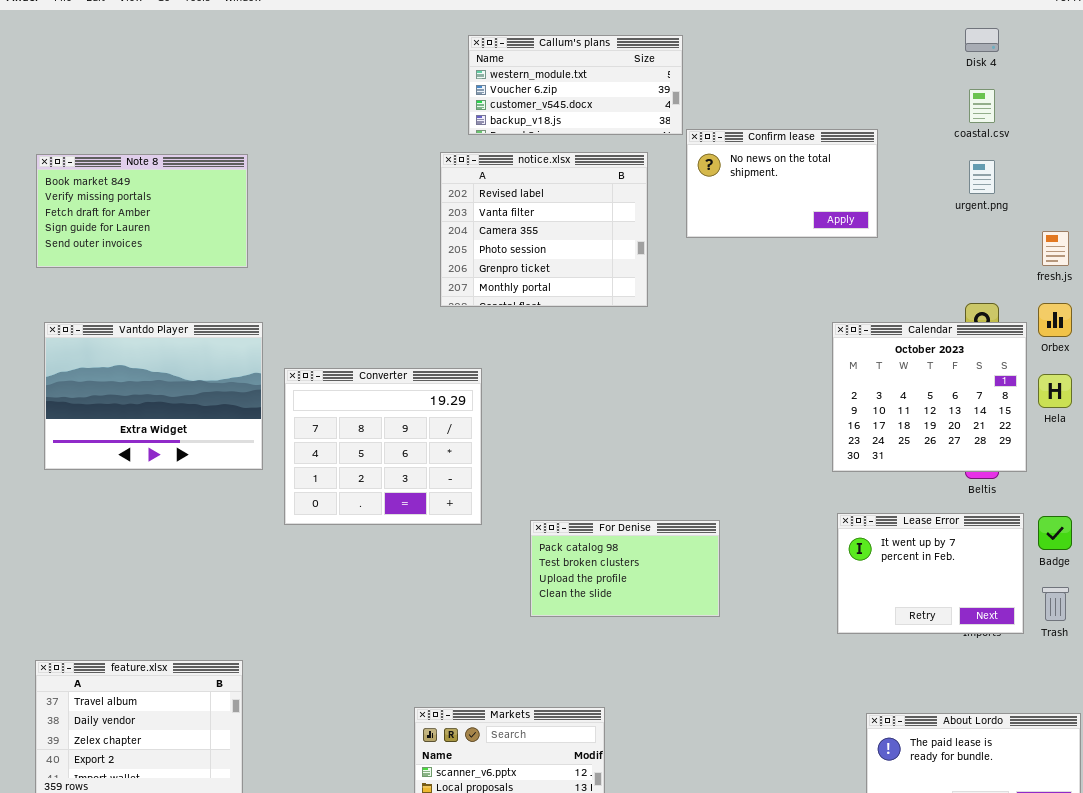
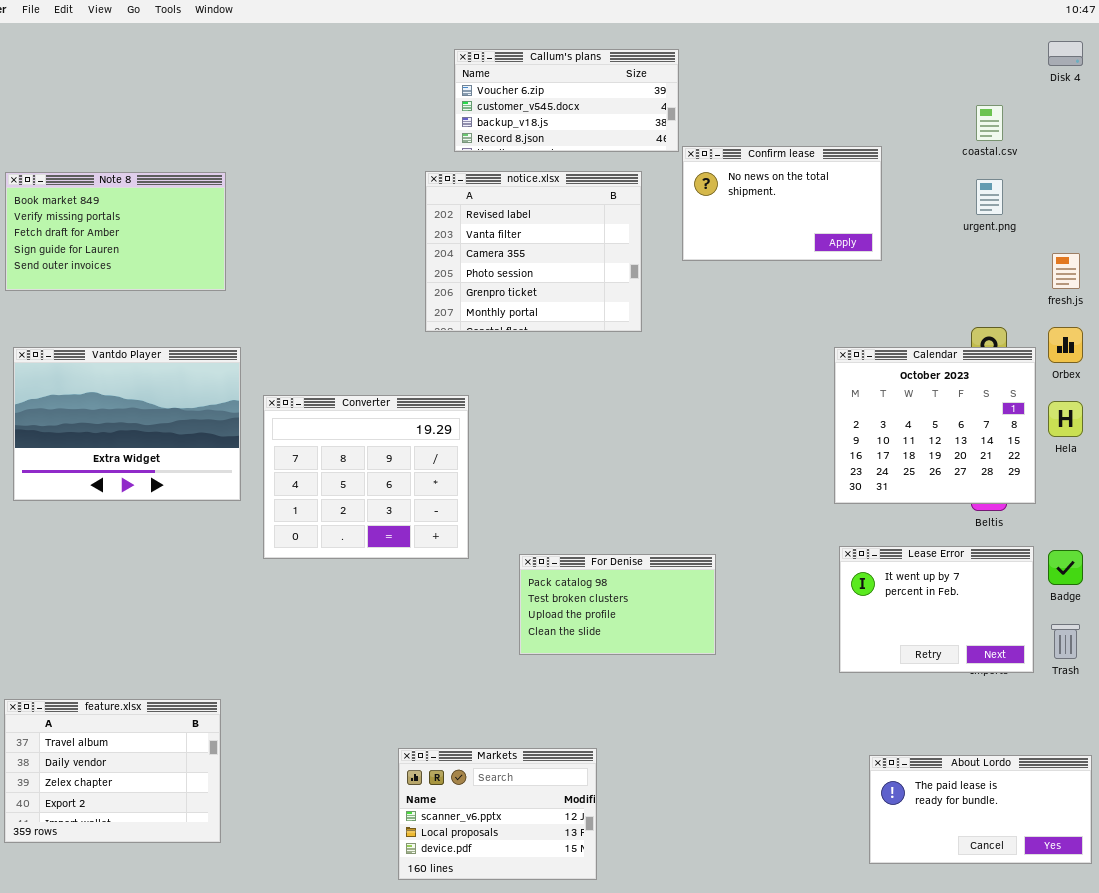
Disk 4: [965,28,999,52] -> [1048,41,1083,66], moved
Callum's plans: [468,35,683,135] -> [454,49,679,152], scrolled down 1 row

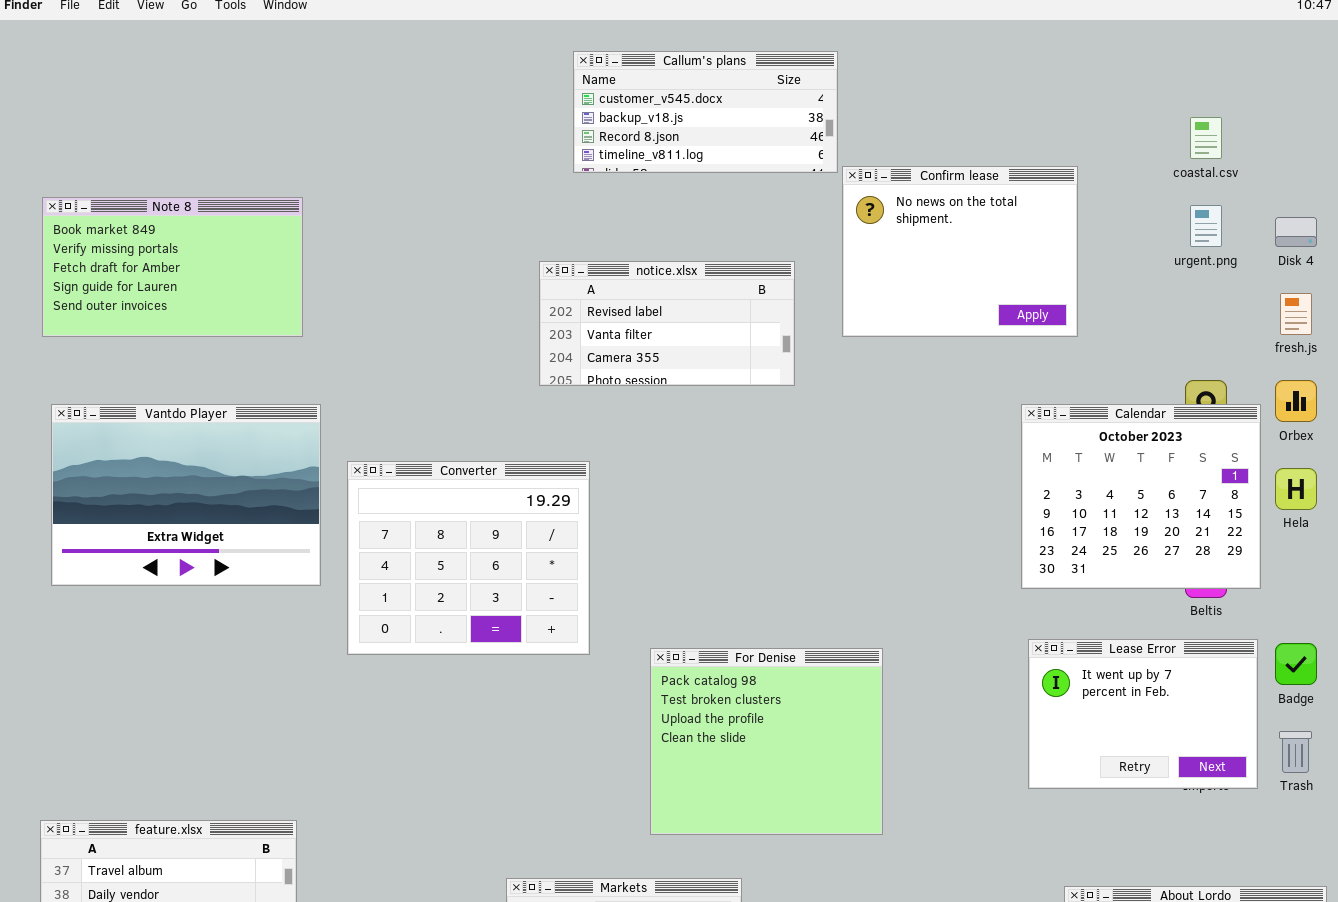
Disk 4: [1048,41,1083,66] -> [1275,217,1317,247], moved
Callum's plans: [454,49,679,152] -> [573,51,838,173], scrolled down 1 row
Confirm lease: [682,146,882,261] -> [842,166,1078,337], resized
notice.xlsx: [425,171,642,332] -> [539,261,795,386], resized
For Denise: [519,554,716,655] -> [650,648,883,835], resized

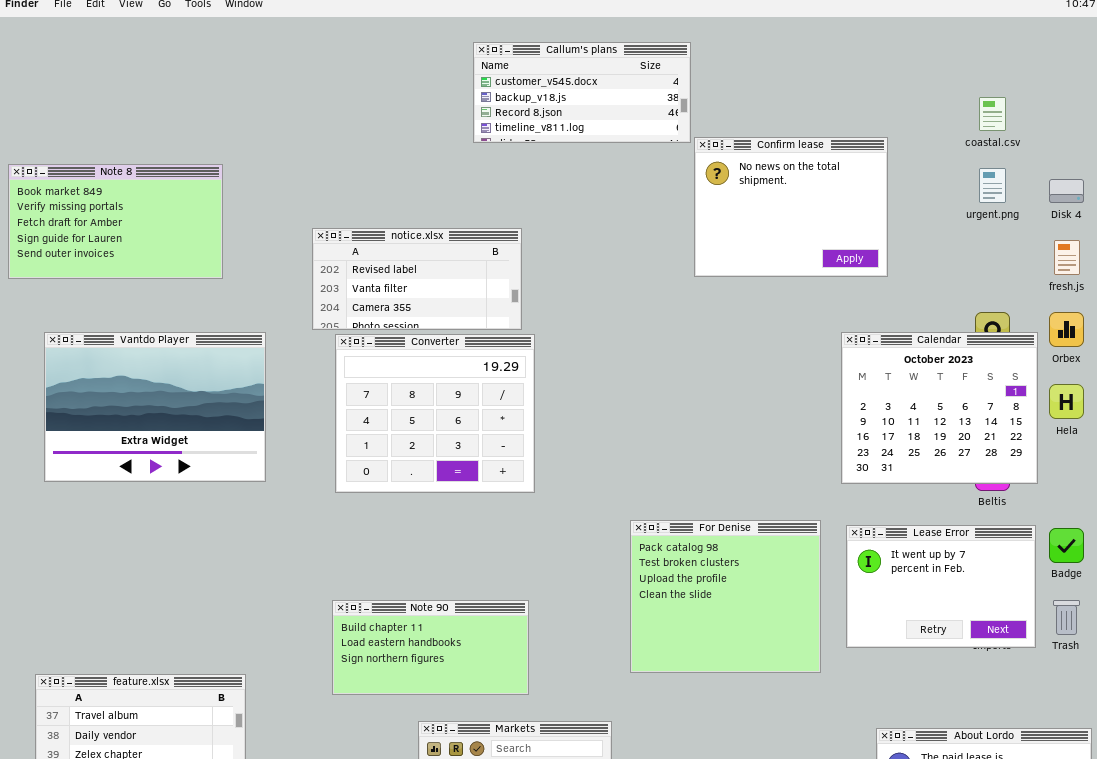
Note 8: [42,197,303,337] -> [8,164,223,279], moved
notice.xlsx: [539,261,795,386] -> [312,228,522,330], moved
Converter: [347,461,590,655] -> [335,334,535,493], moved
For Denise: [650,648,883,835] -> [630,520,821,673], moved
Note 90: none -> [332,600,529,695], opened

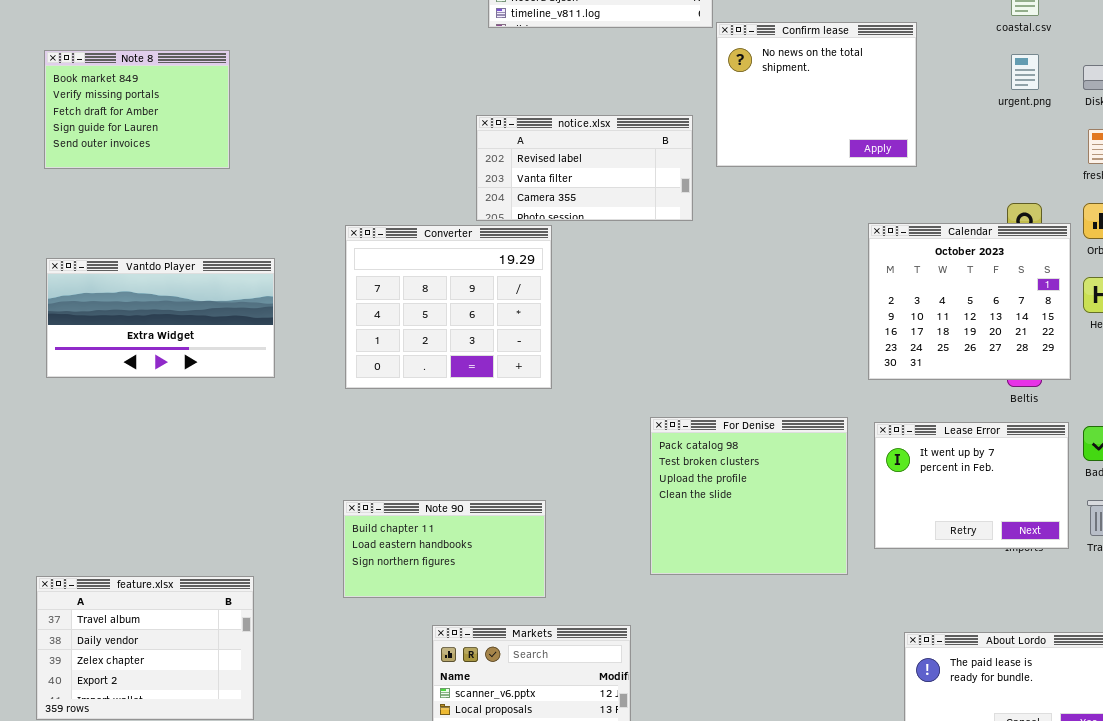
Note 8: [8,164,223,279] -> [44,50,230,169], resized
notice.xlsx: [312,228,522,330] -> [476,115,693,221], moved
Vantdo Player: [44,332,266,482] -> [46,258,275,378], resized

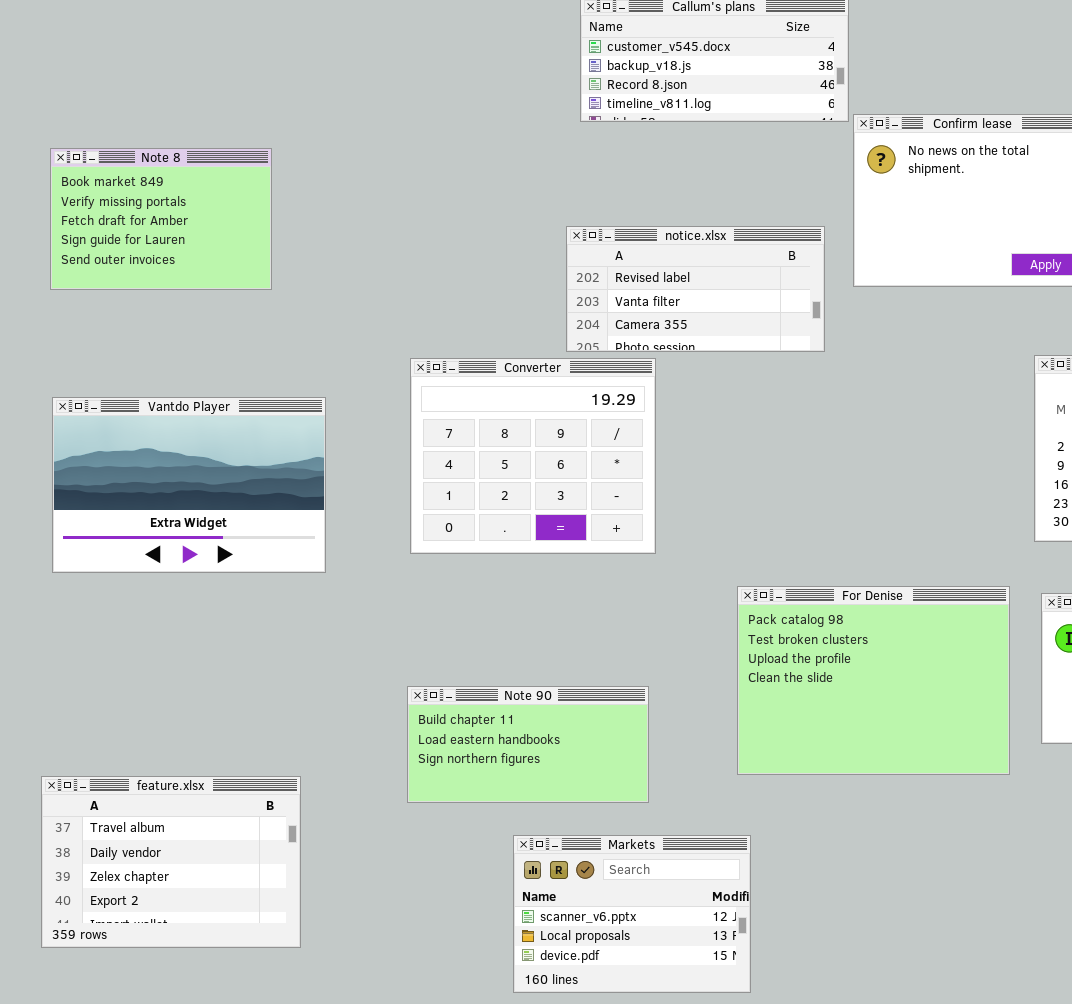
Vantdo Player: [46,258,275,378] -> [52,397,326,573], resized
For Denise: [650,417,848,575] -> [737,586,1010,775], resized

